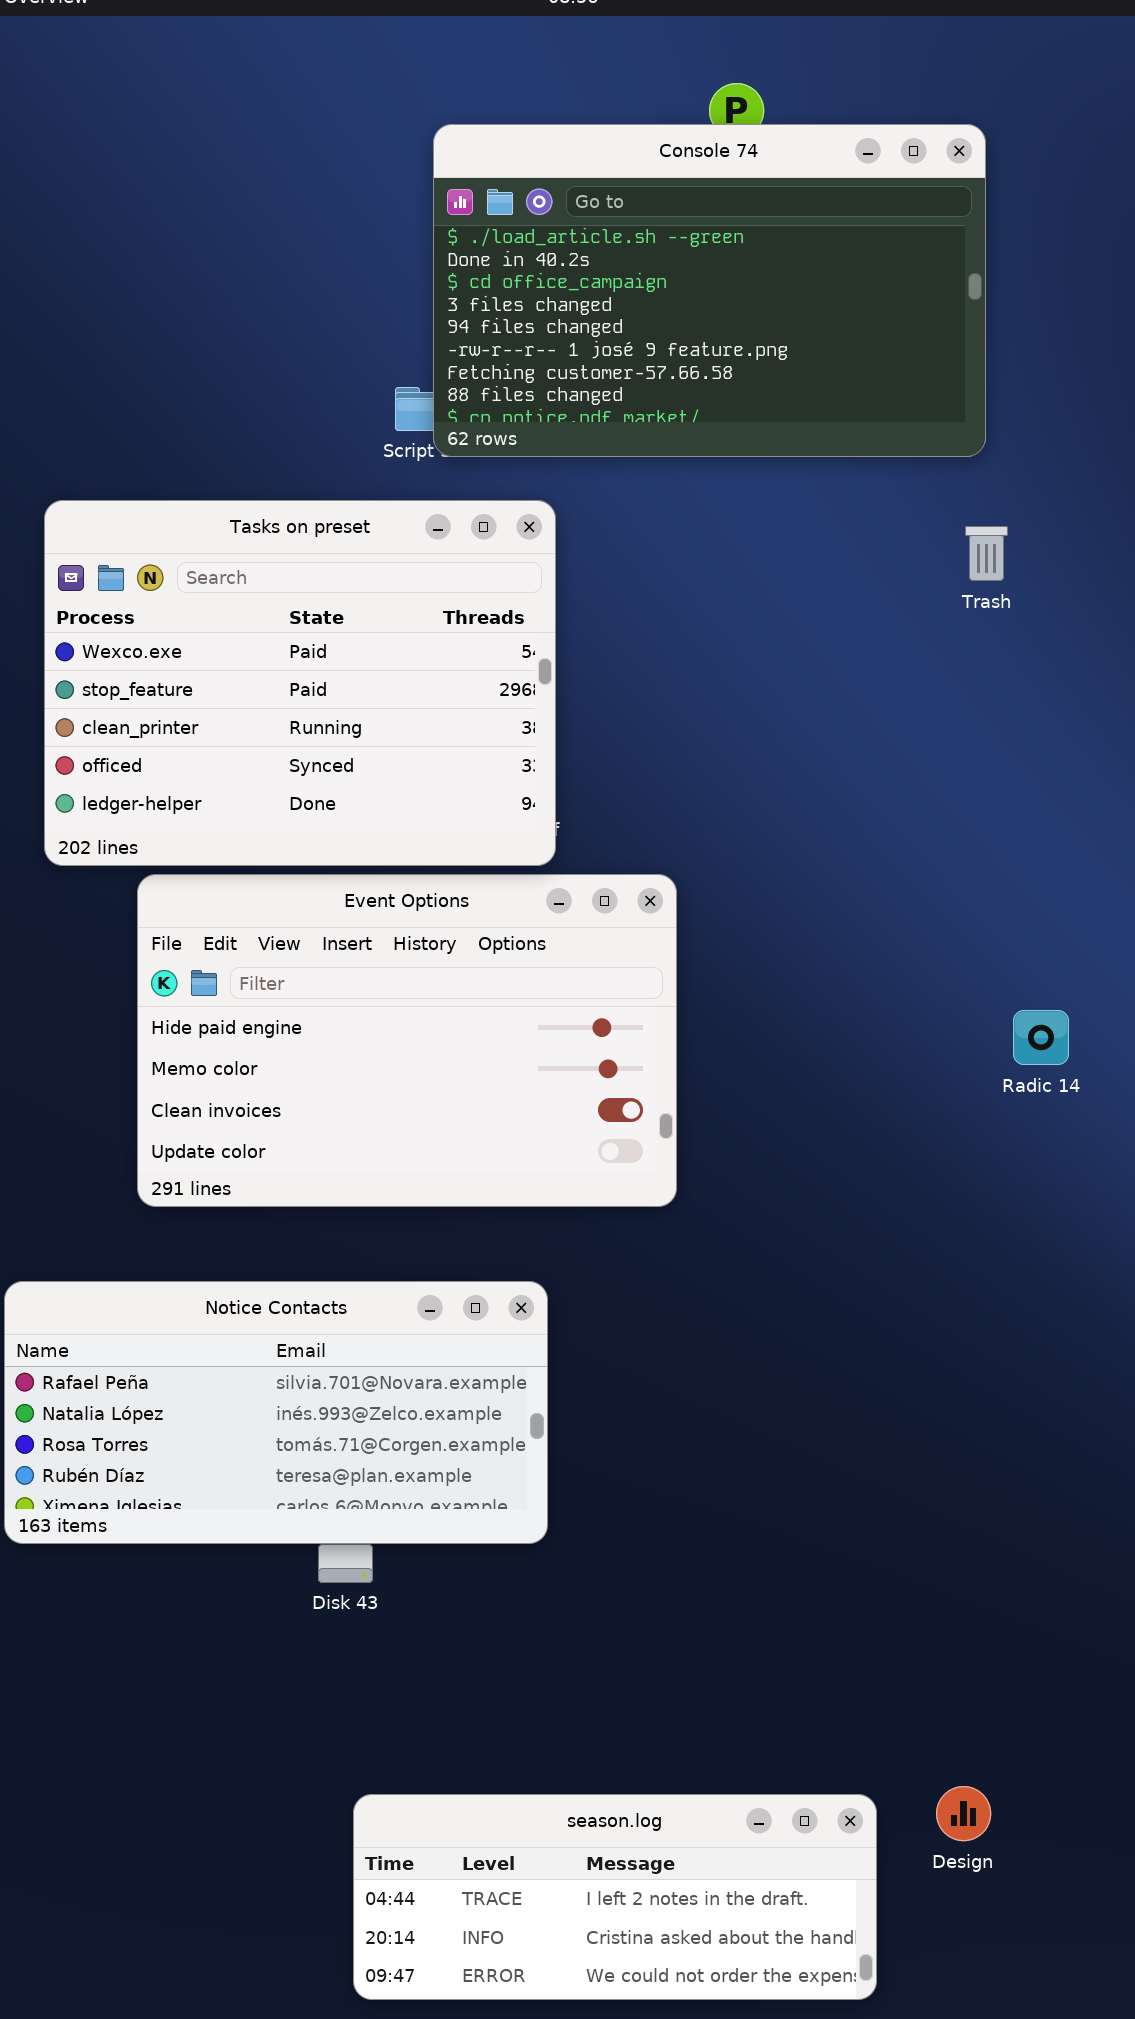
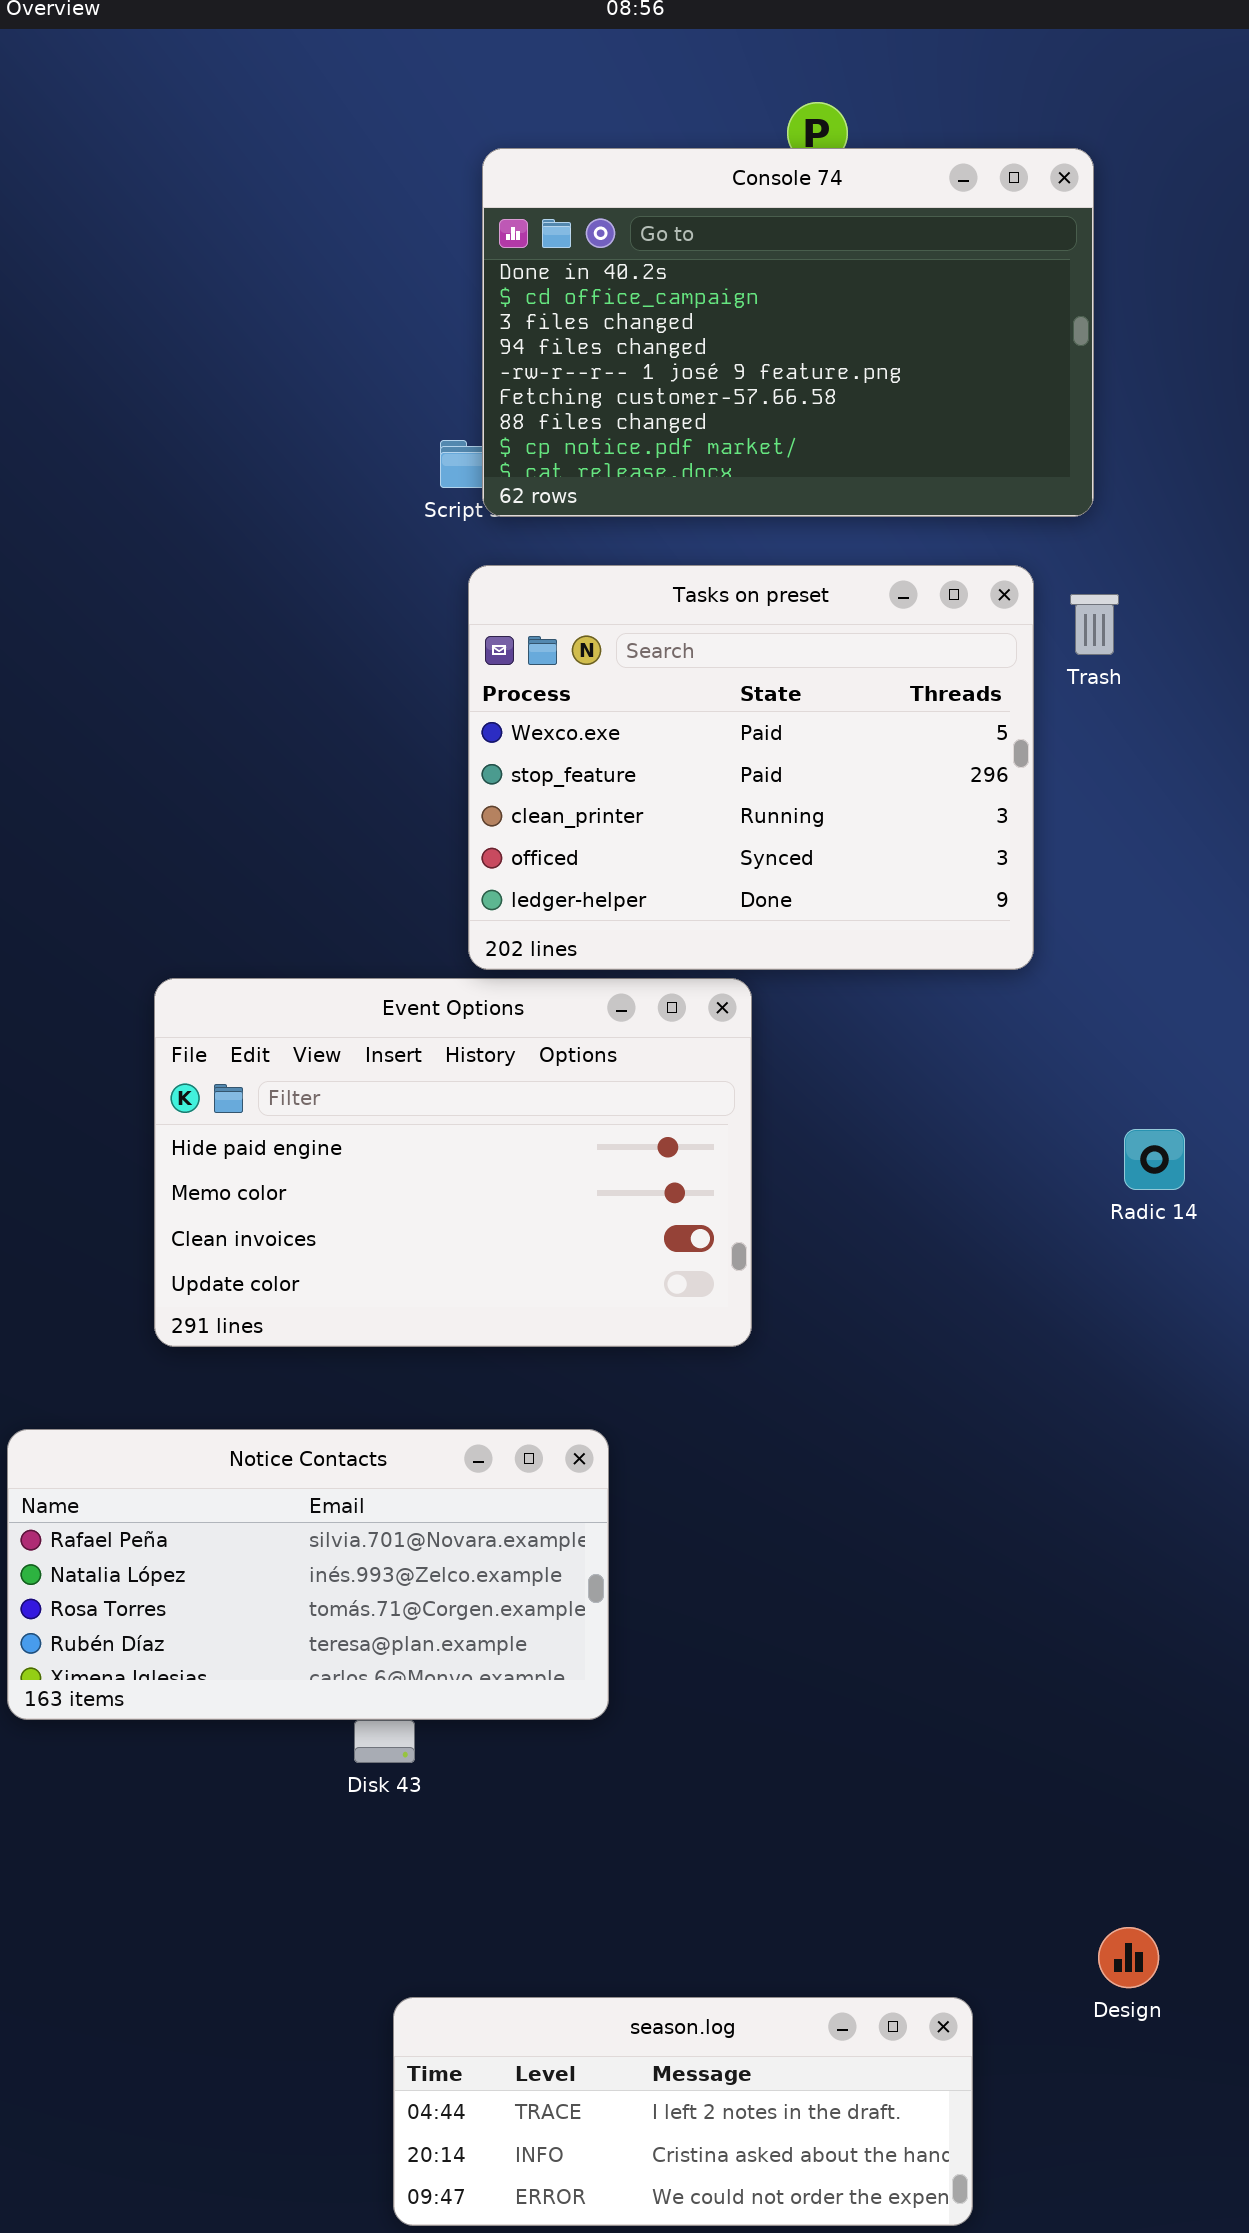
Console 74: [433,124,986,457] -> [482,148,1094,517], scrolled down 1 row
Tasks on preset: [44,500,556,866] -> [468,565,1034,970], moved
Design: [936,1786,991,1841] -> [1098,1927,1159,1988], moved

